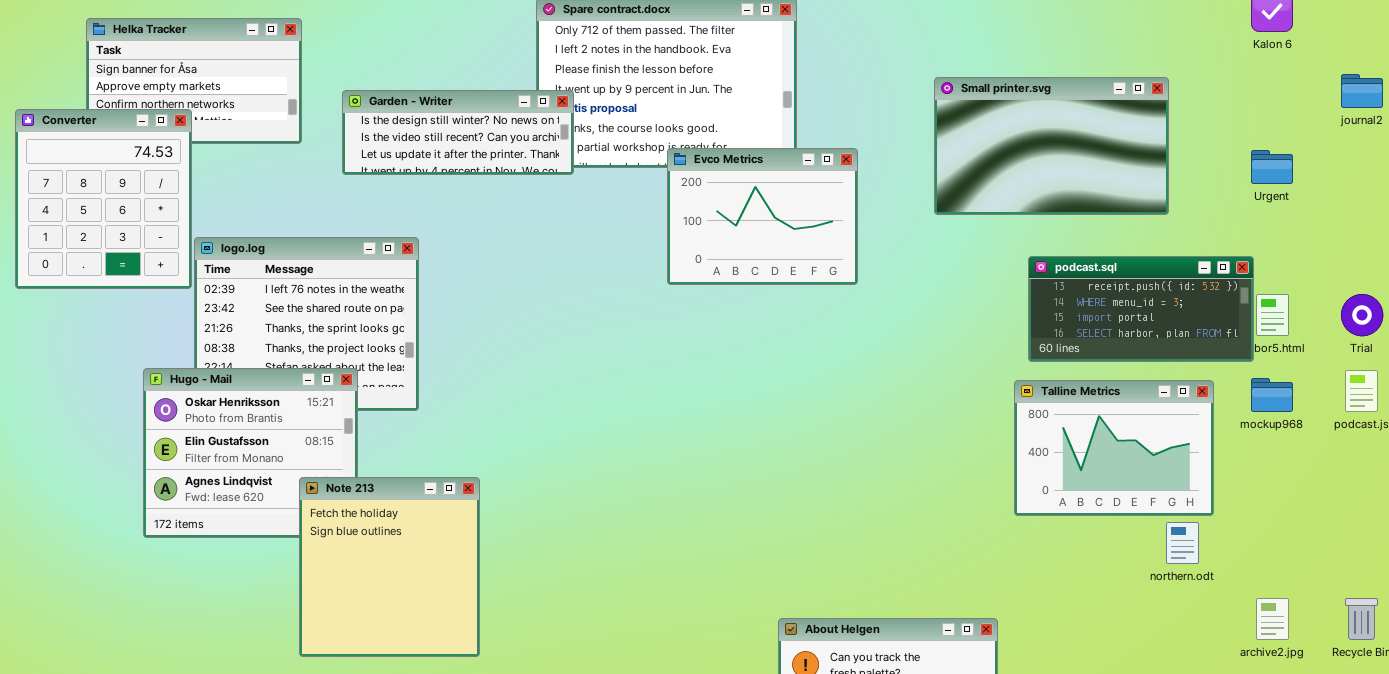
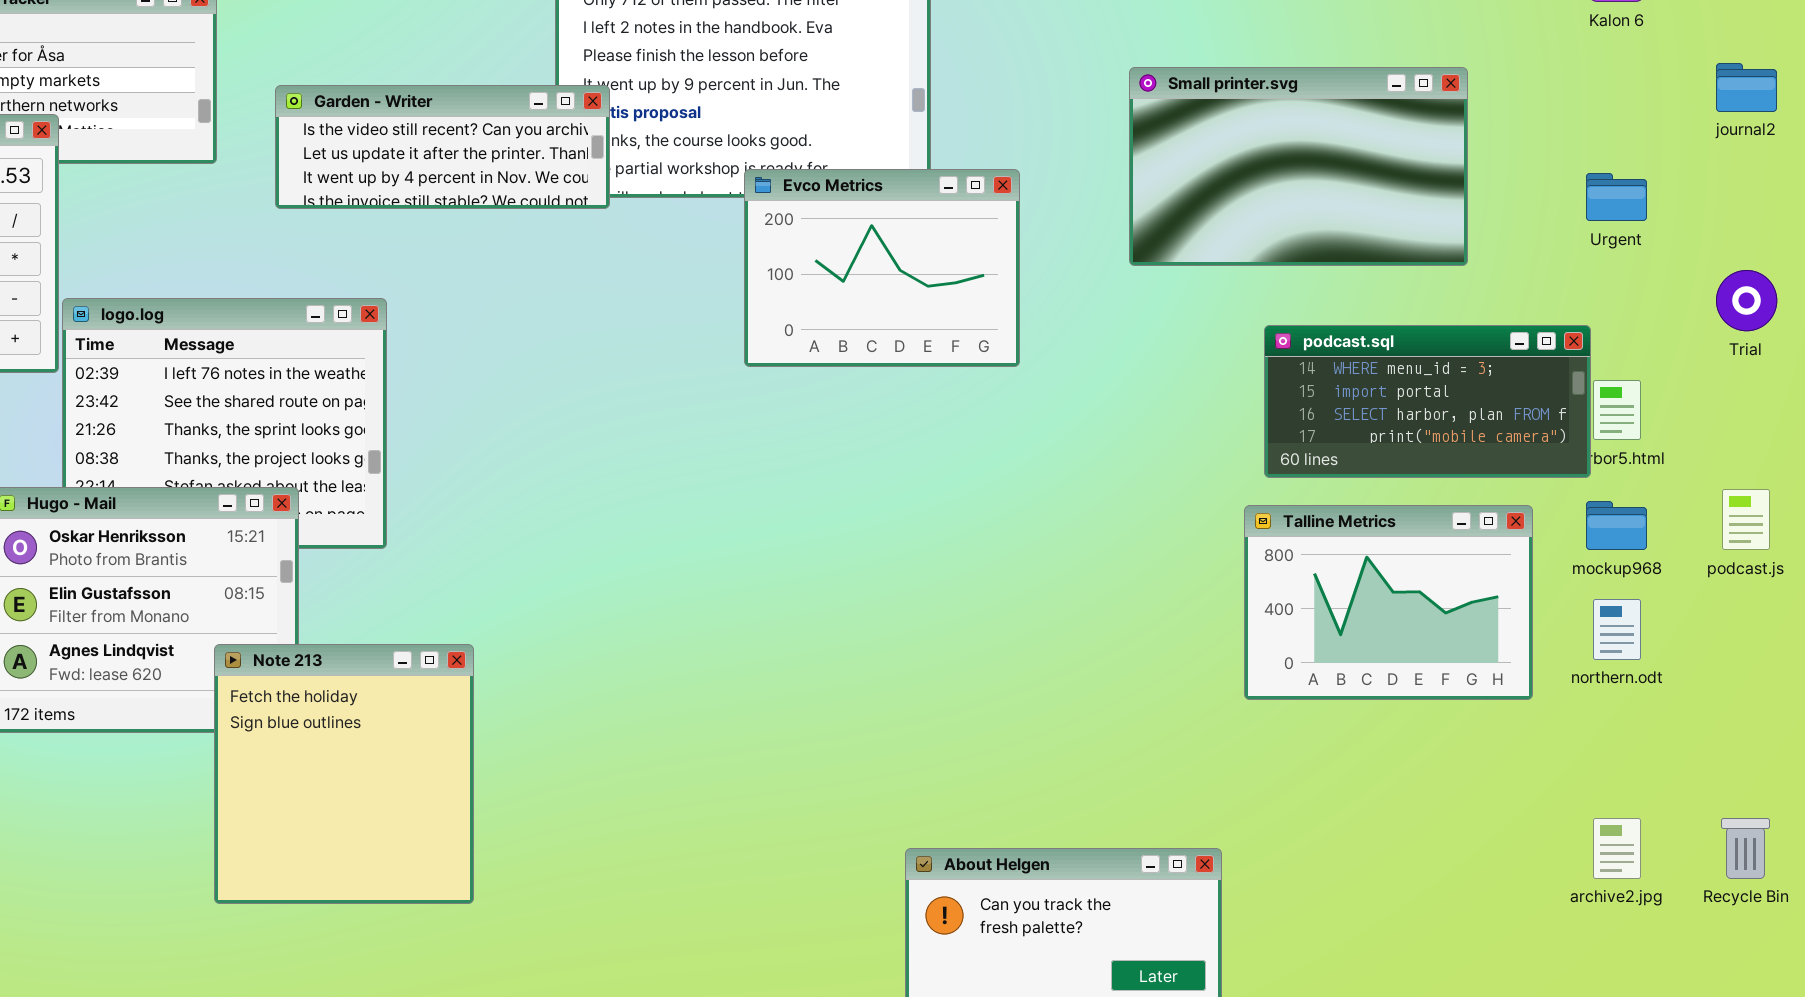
Garden - Writer: [342,90,574,175] -> [275,85,610,209], scrolled down 1 row
podcast.sql: [1028,256,1254,362] -> [1264,325,1591,478], scrolled down 1 row
Trial: [1341,294,1383,336] -> [1716,270,1777,331], moved
northern.odt: [1166,522,1199,564] -> [1593,599,1641,660], moved

